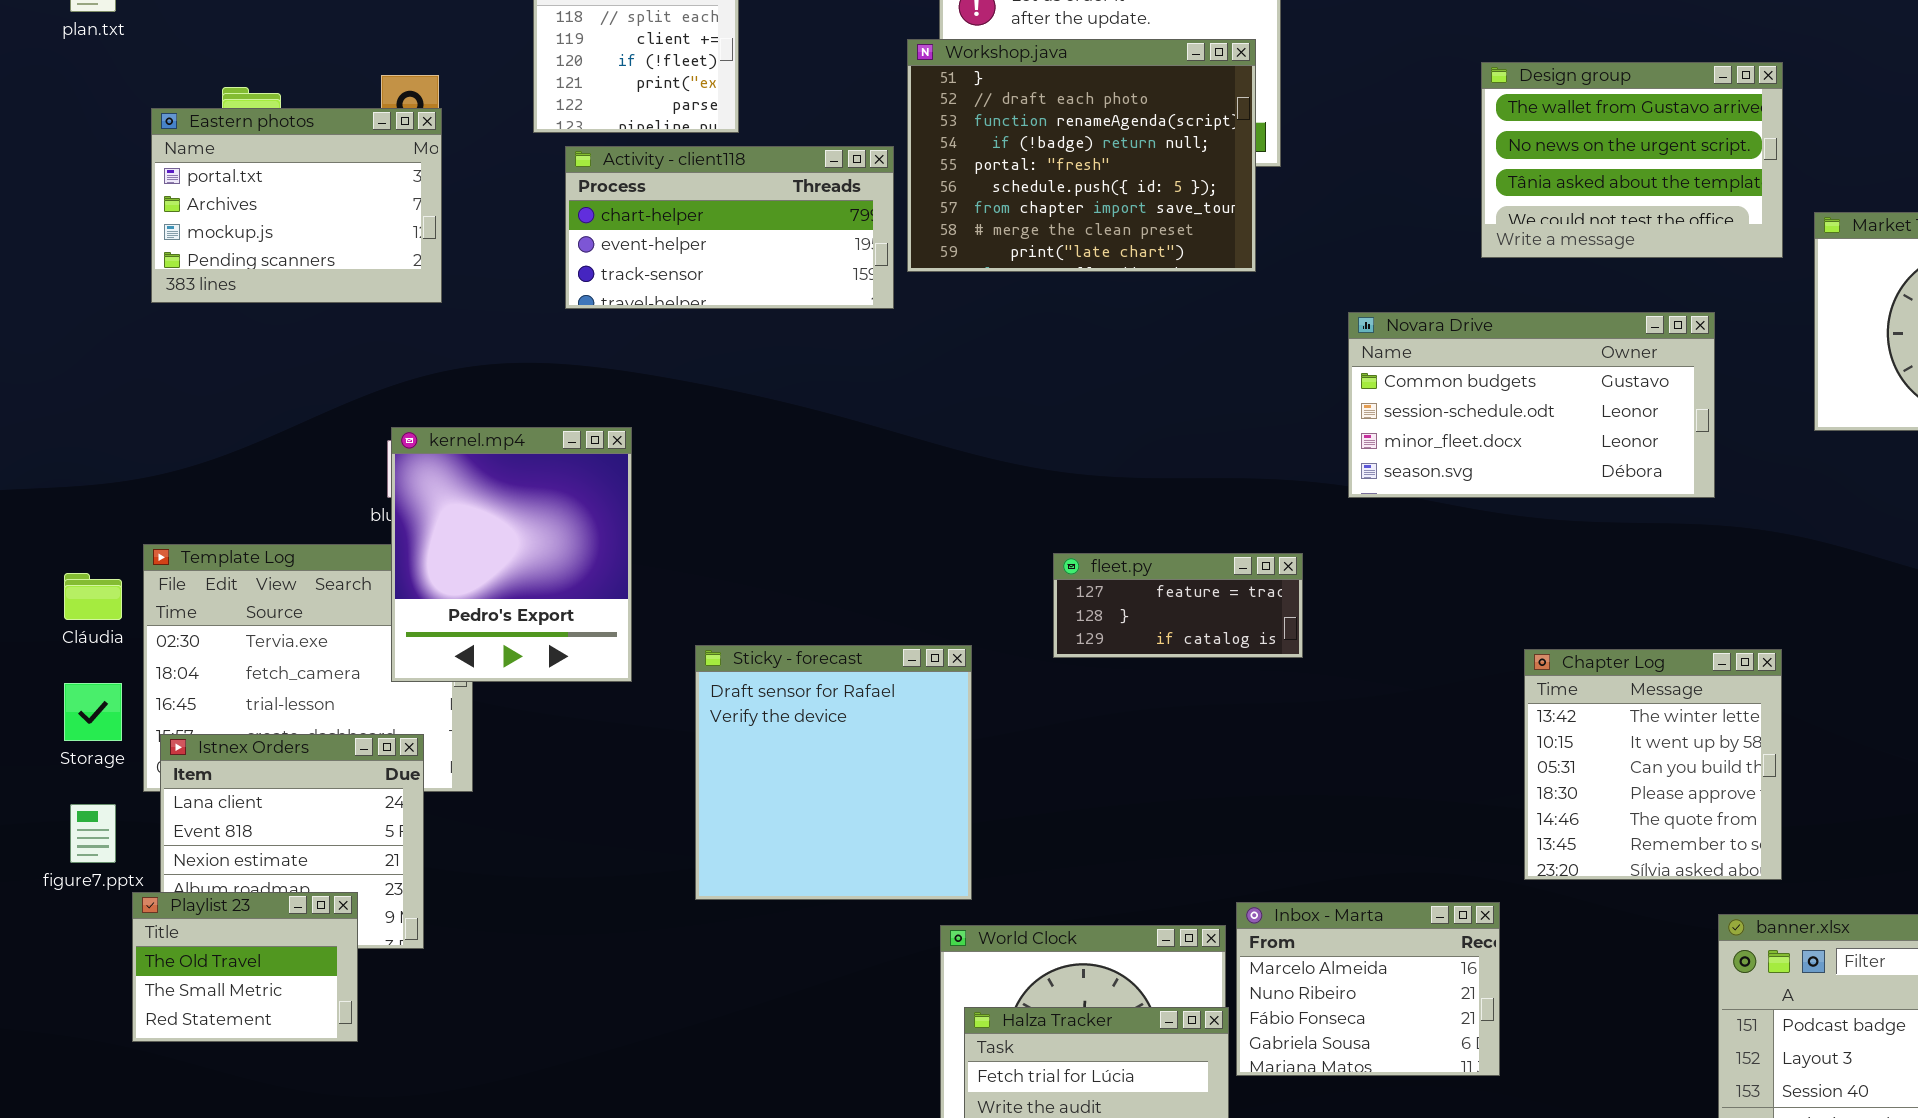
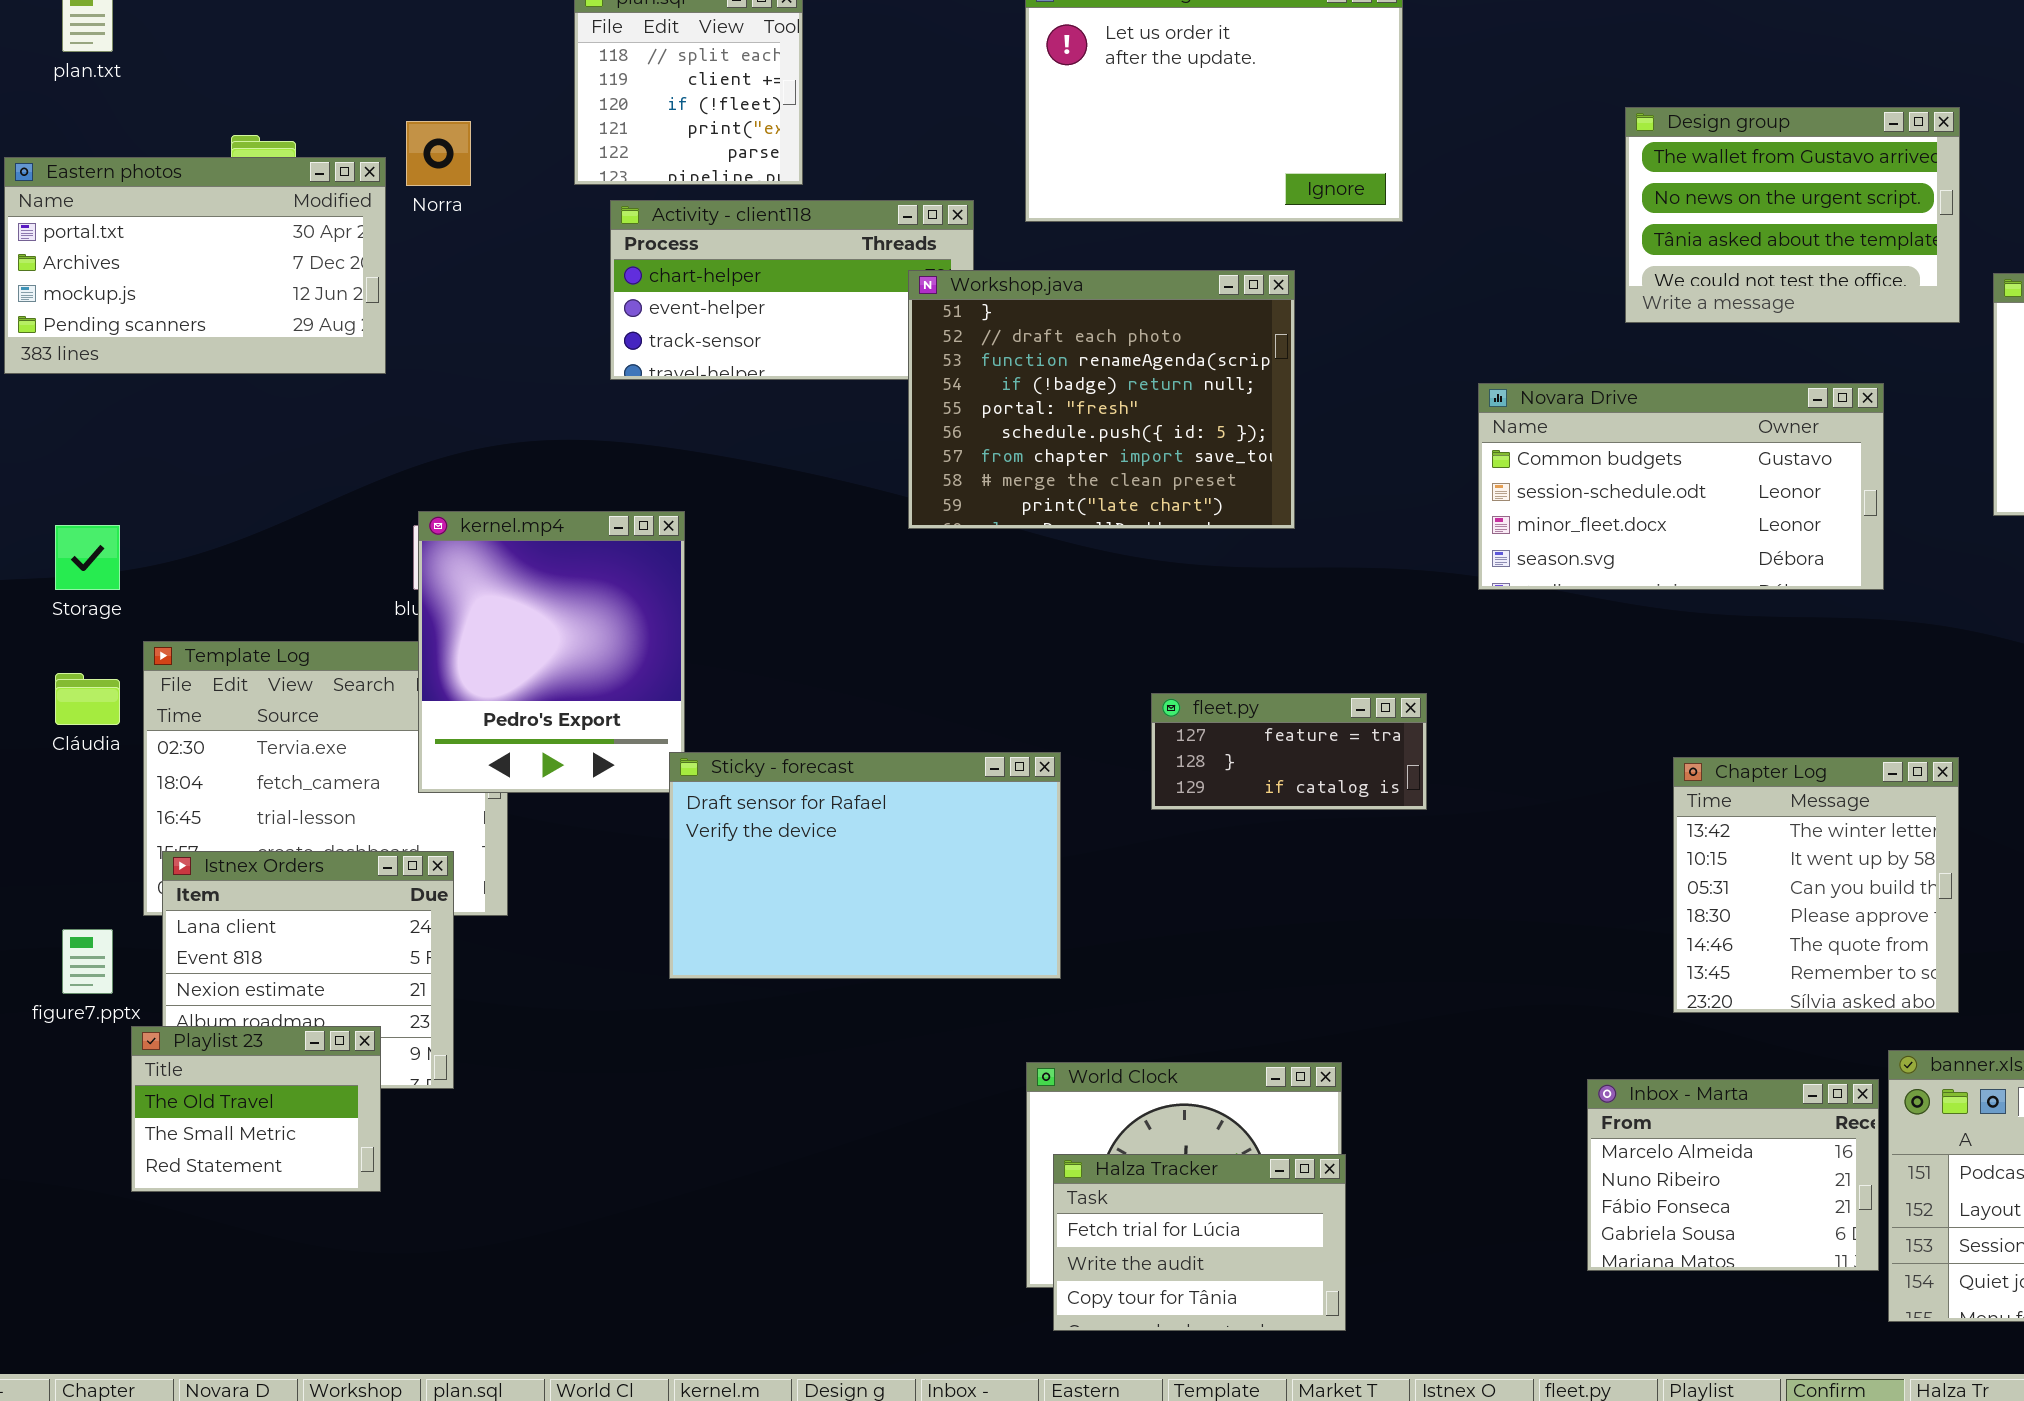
Workshop.java: [907,39,1256,272] -> [908,270,1295,529], moved
Eastern photos: [151,108,442,303] -> [4,157,386,374], moved, resized
fleet.py: [1053,553,1303,658] -> [1151,693,1427,810], moved
Sticky - forecast: [695,645,972,900] -> [669,752,1061,979], resized
Storage: [64,683,122,741] -> [55,525,120,590], moved
Inbox - Marta: [1236,902,1500,1076] -> [1587,1079,1879,1271], moved

